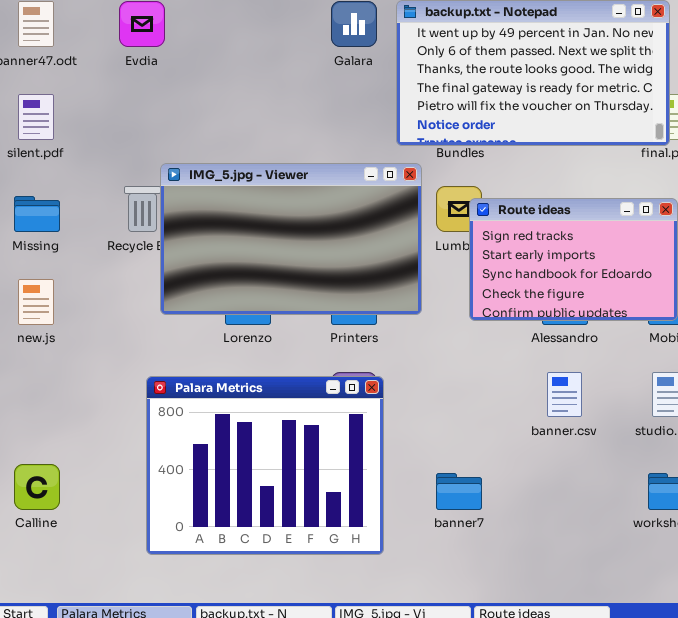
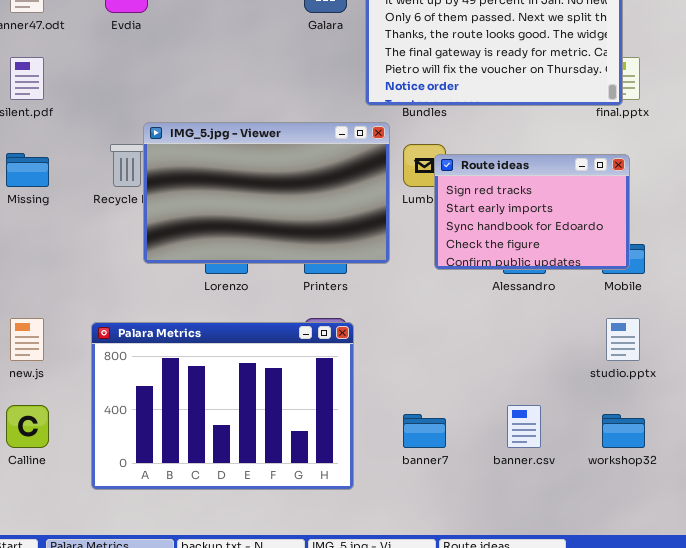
new.js: [18,279,54,325] -> [10,318,44,361], moved
banner.csv: [547,372,582,417] -> [507,405,541,448], moved
Palara Metrics: [146,376,384,555] -> [91,322,354,490], resized

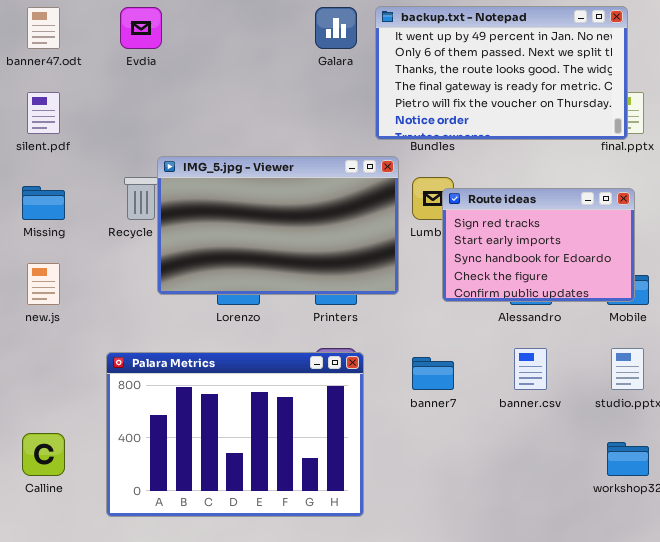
new.js: [10,318,44,361] -> [27,263,60,305], moved
banner.csv: [507,405,541,448] -> [514,348,547,390], moved
banner7: [403,414,446,448] -> [412,357,454,390], moved

